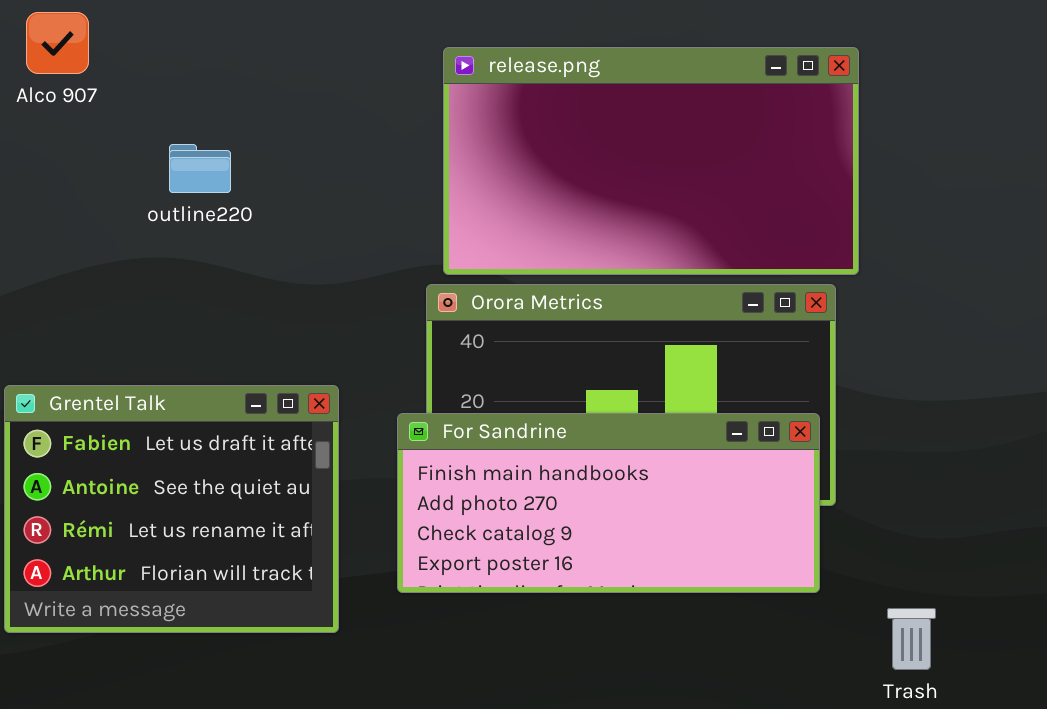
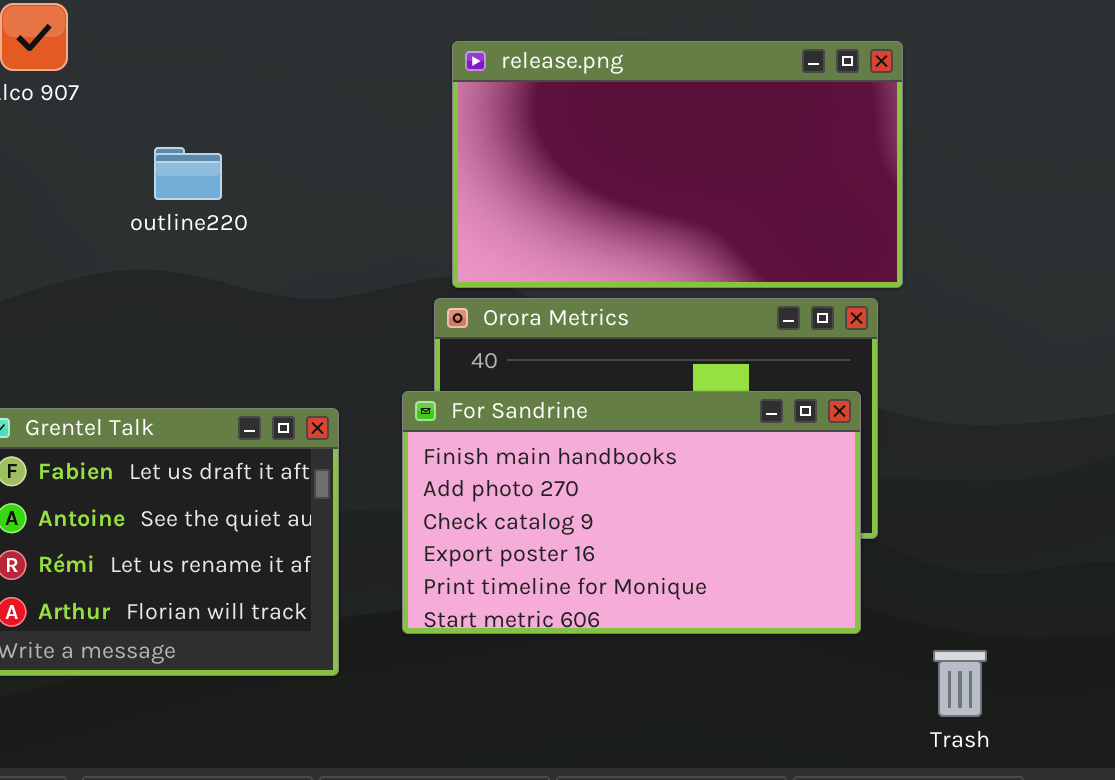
For Sandrine: [397,413,820,593] -> [402,391,861,634], resized

